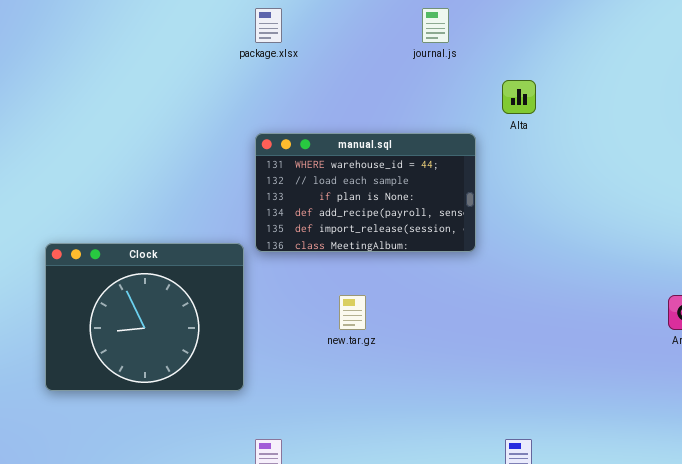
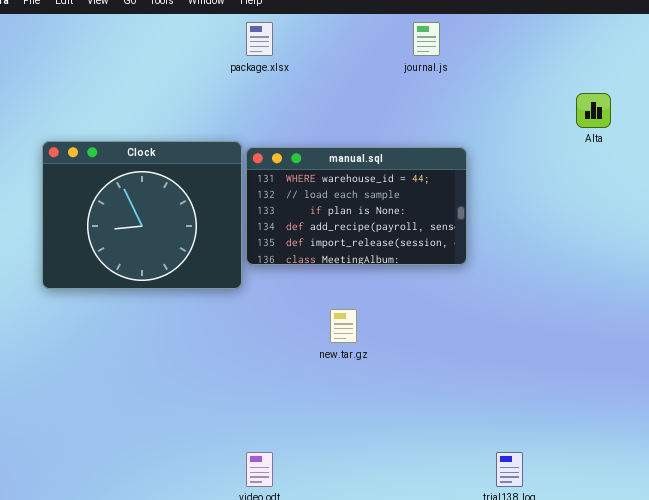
Alta: [502,80,536,114] -> [576,93,611,128], moved
Clock: [45,243,244,391] -> [42,141,242,289], moved

